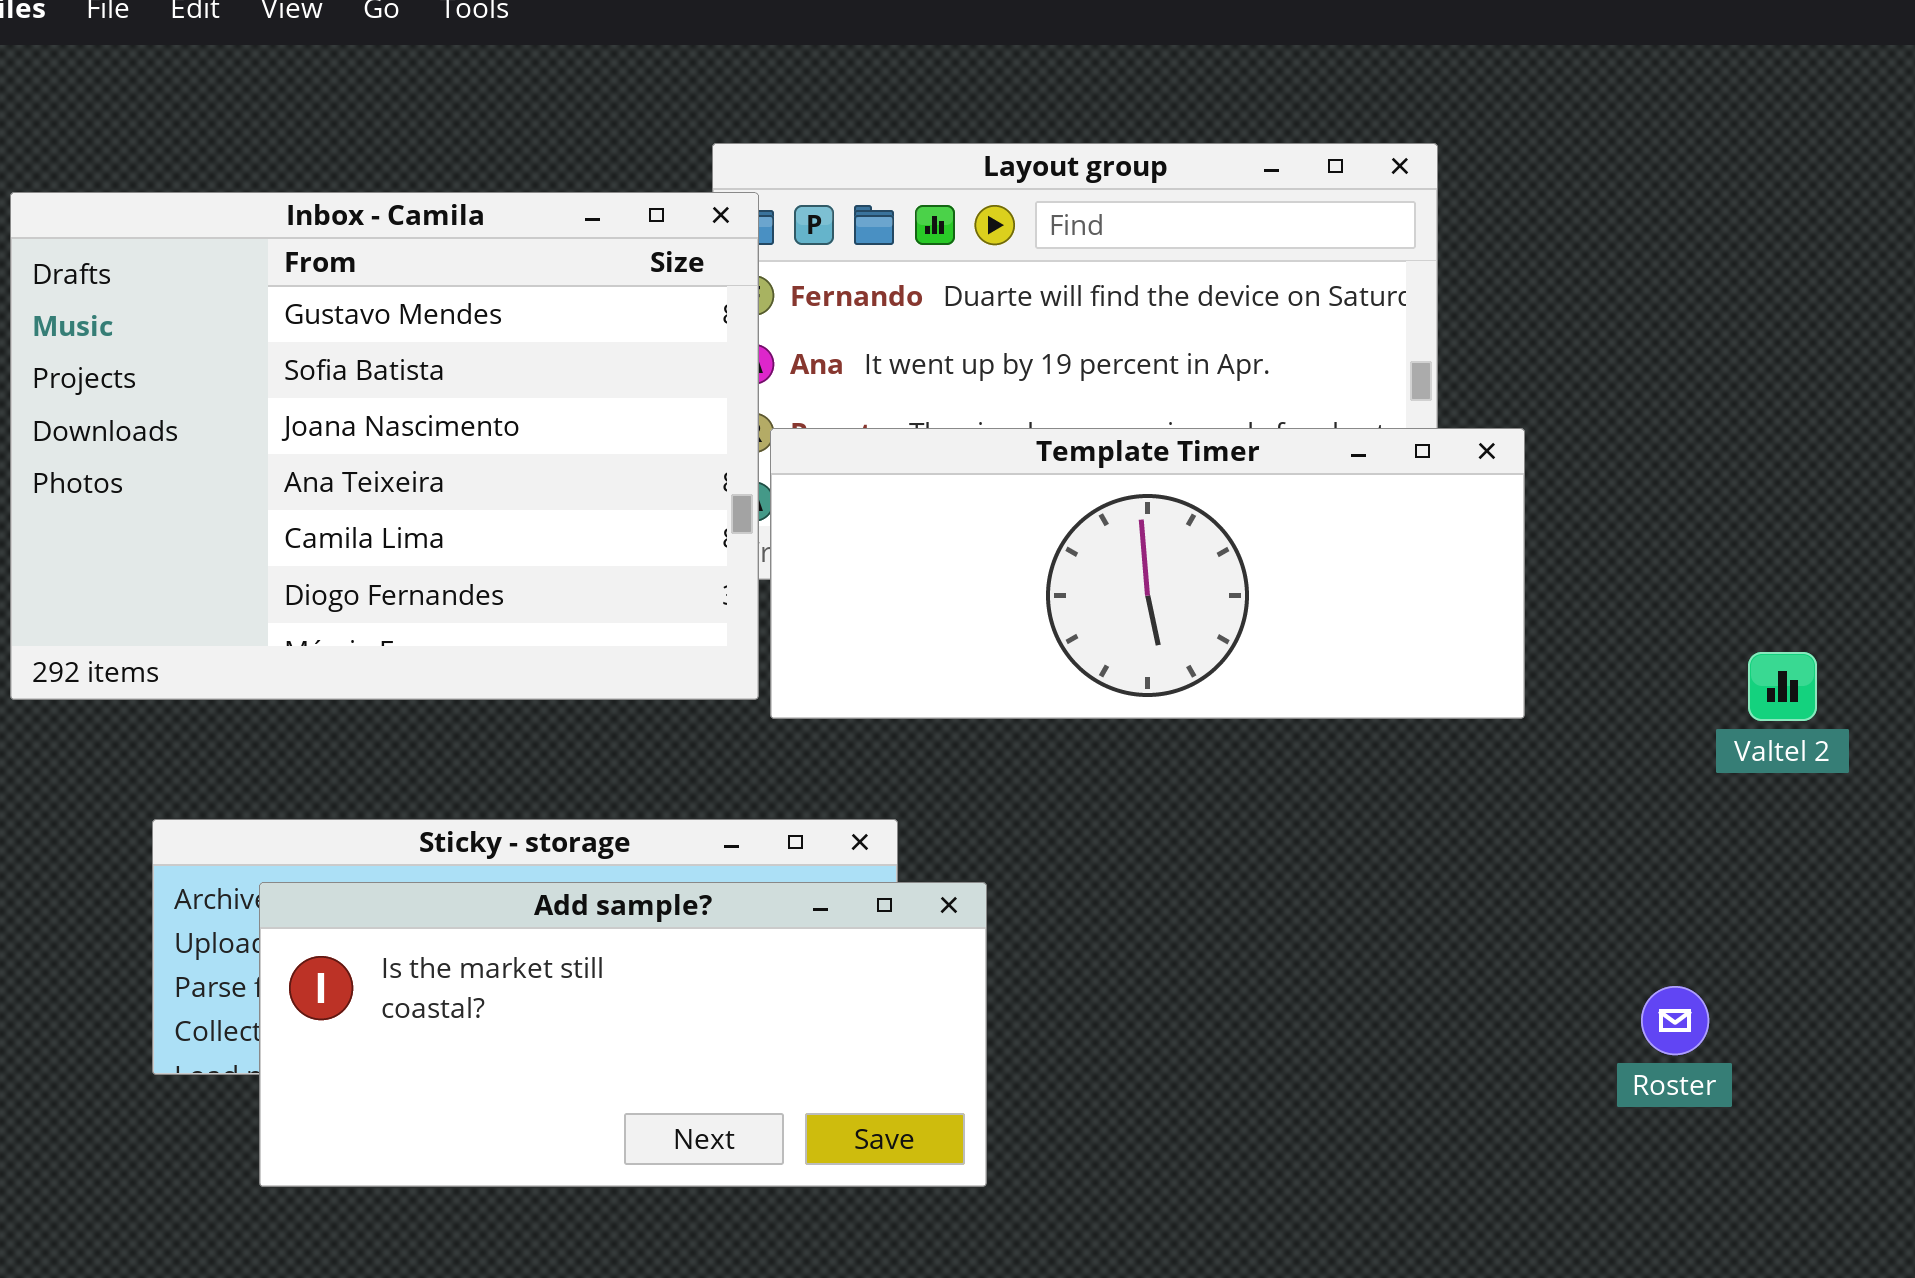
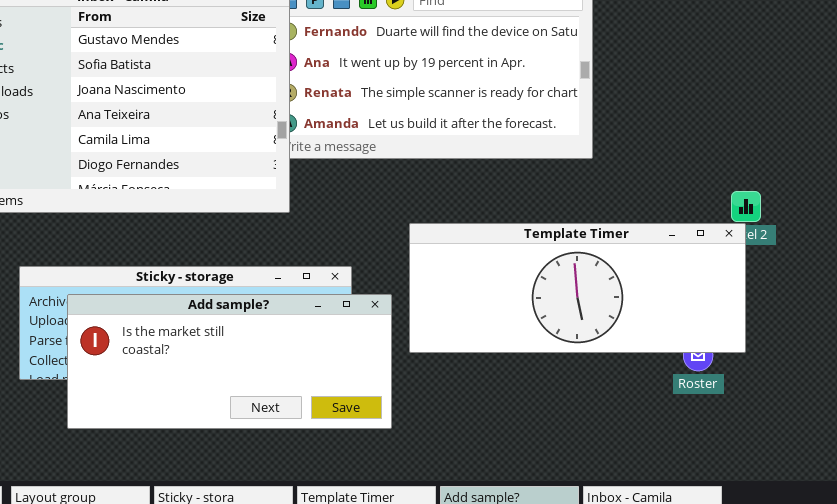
Template Timer: [770,428,1525,719] -> [409,223,746,353], moved

